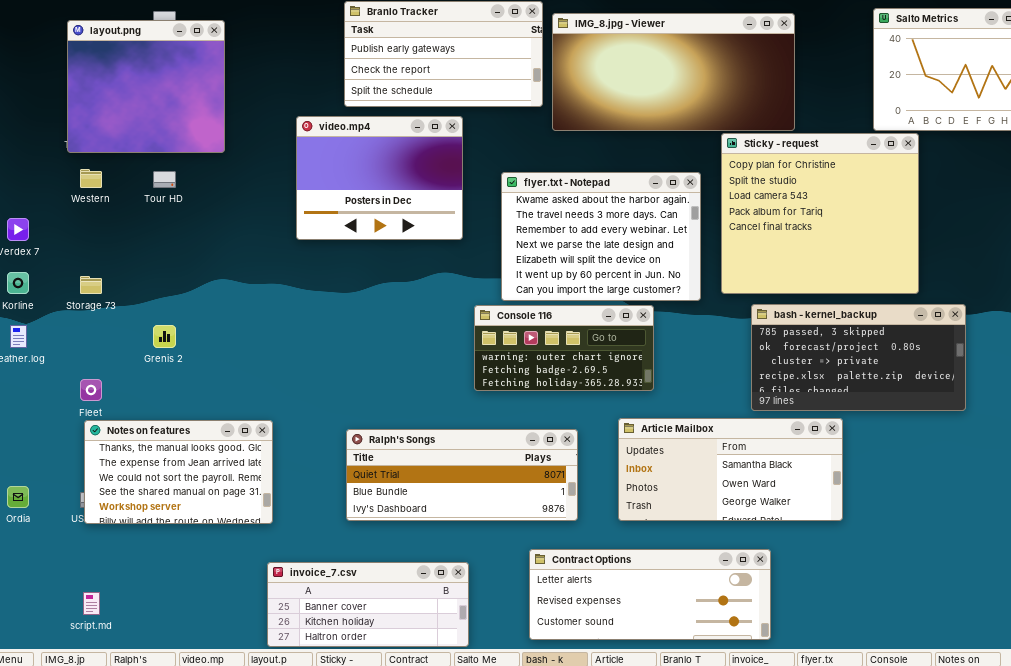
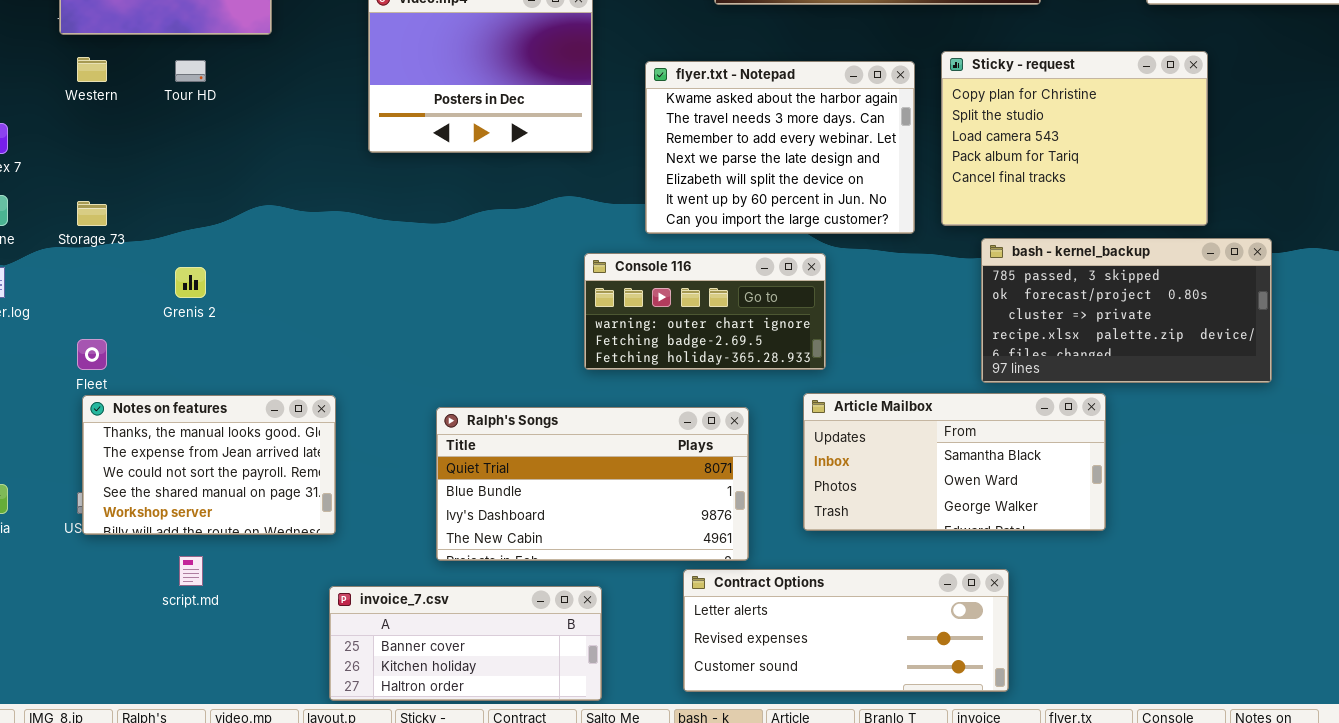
Sticky - request: [721,133,919,294] -> [941,51,1208,226], resized
Console 116: [474,305,654,391] -> [584,253,826,370], moved
Ralph's Songs: [346,429,578,521] -> [436,407,749,561], resized
script.md: [83,592,100,615] -> [179,556,203,586], moved

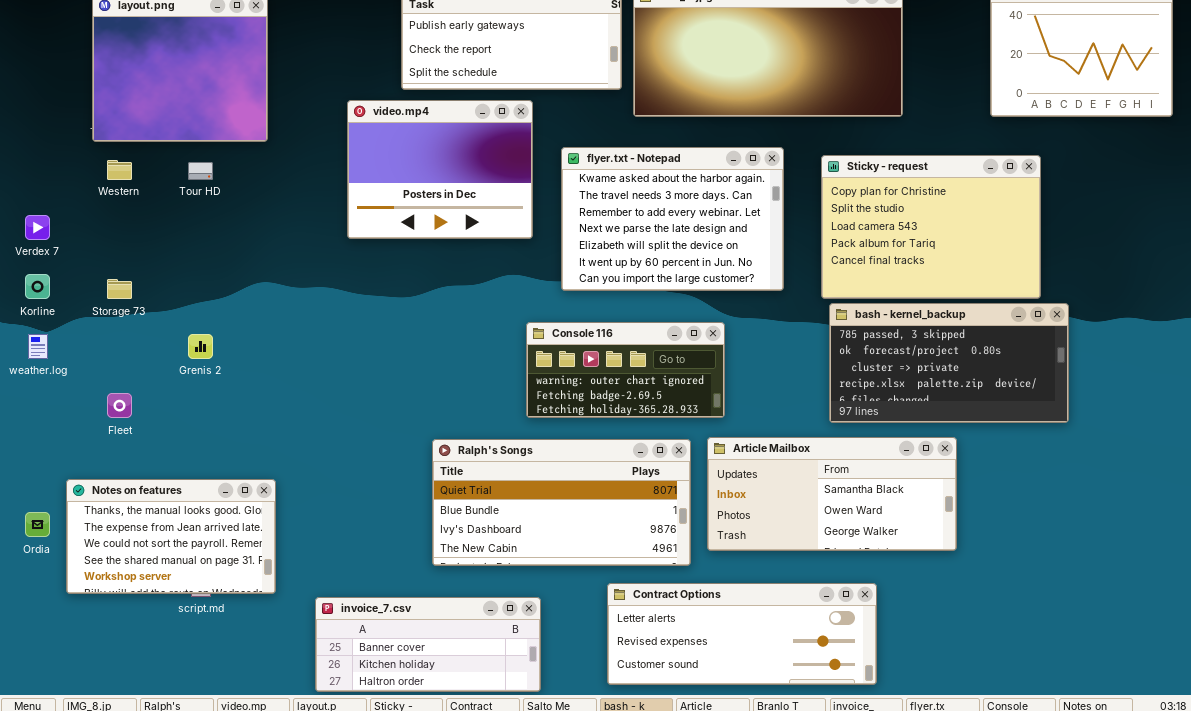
flyer.txt - Notepad: [645,61,915,234] -> [561,147,784,291], moved
bash - kernel_backup: [981,238,1272,383] -> [829,303,1069,423], moved
Notes on features: [82,395,336,535] -> [66,479,276,594], moved
Ralph's Songs: [436,407,749,561] -> [432,439,691,566], moved

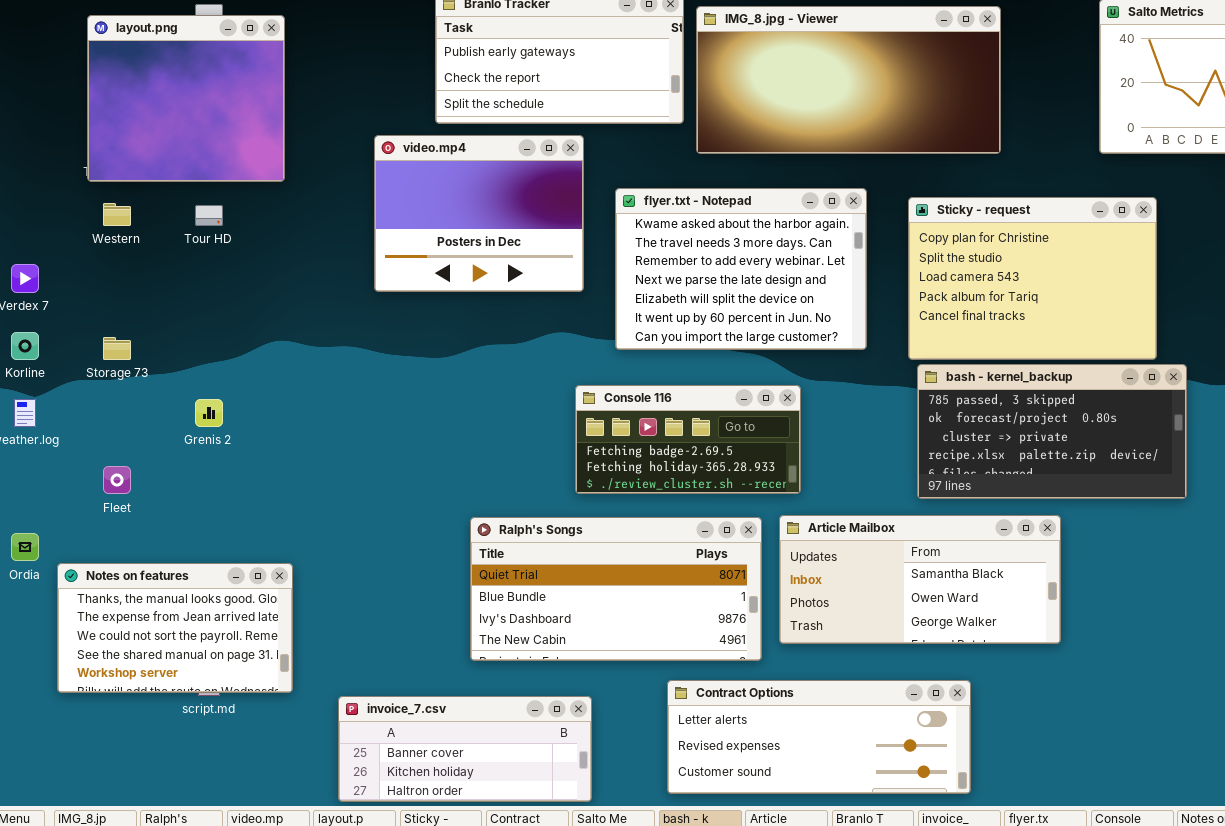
Console 116: [526,322,725,418] -> [575,385,801,494], scrolled down 1 row
Ordia: [25,512,50,537] -> [11,533,39,561], moved

